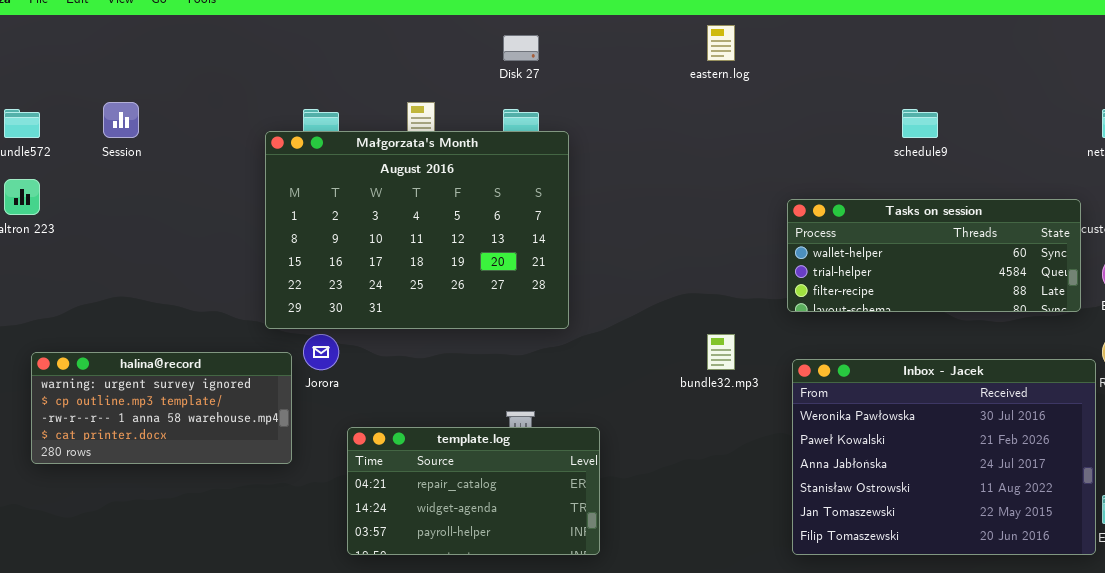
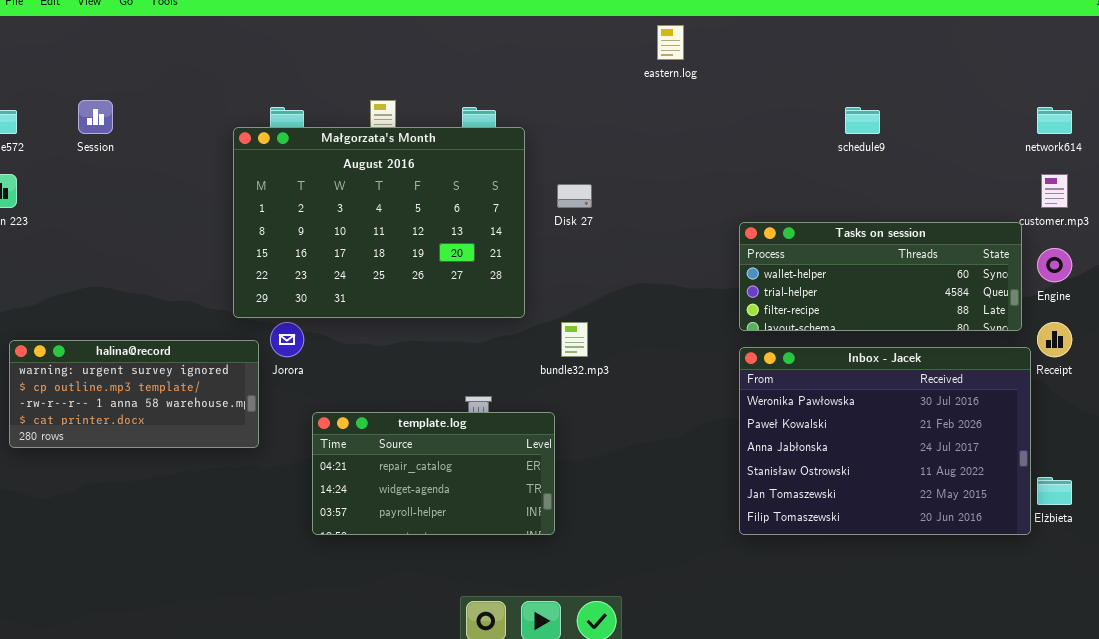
Disk 27: [503,35,539,61] -> [557,184,592,208], moved
Tasks on session: [787,199,1081,312] -> [739,222,1022,331], moved
bundle32.mp3: [707,334,735,370] -> [561,322,588,357], moved

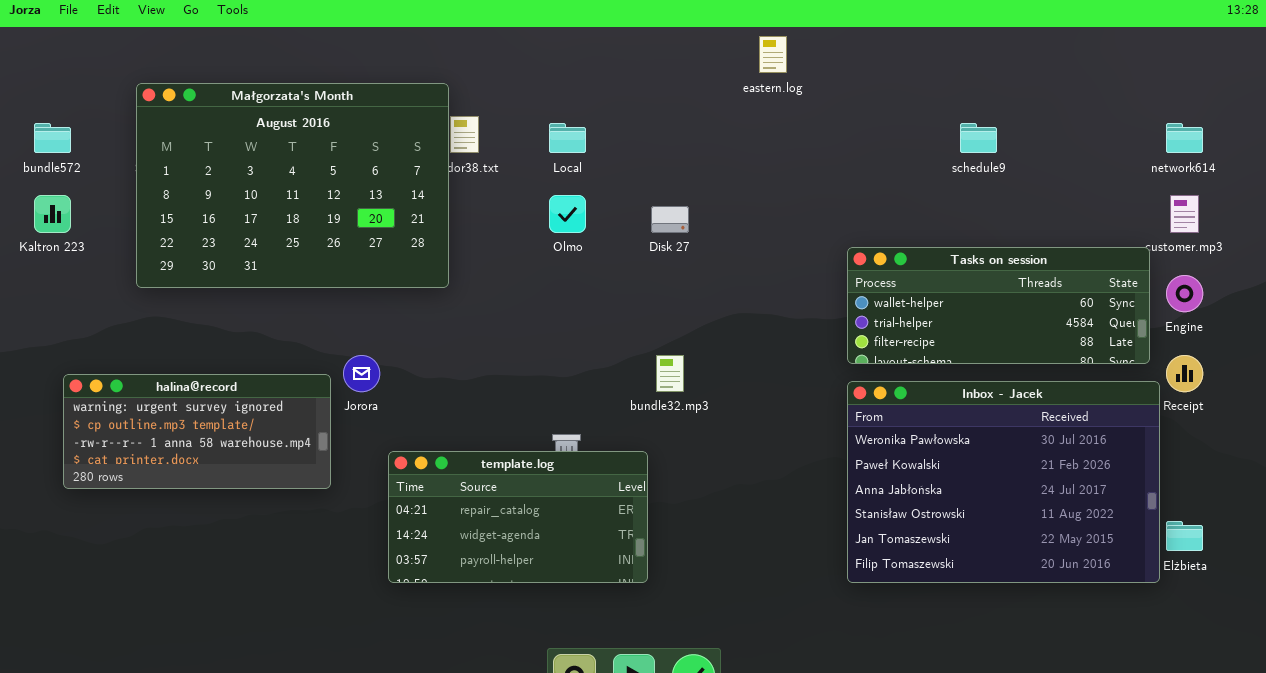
Małgorzata's Month: [233,127,525,318] -> [136,83,449,288], moved

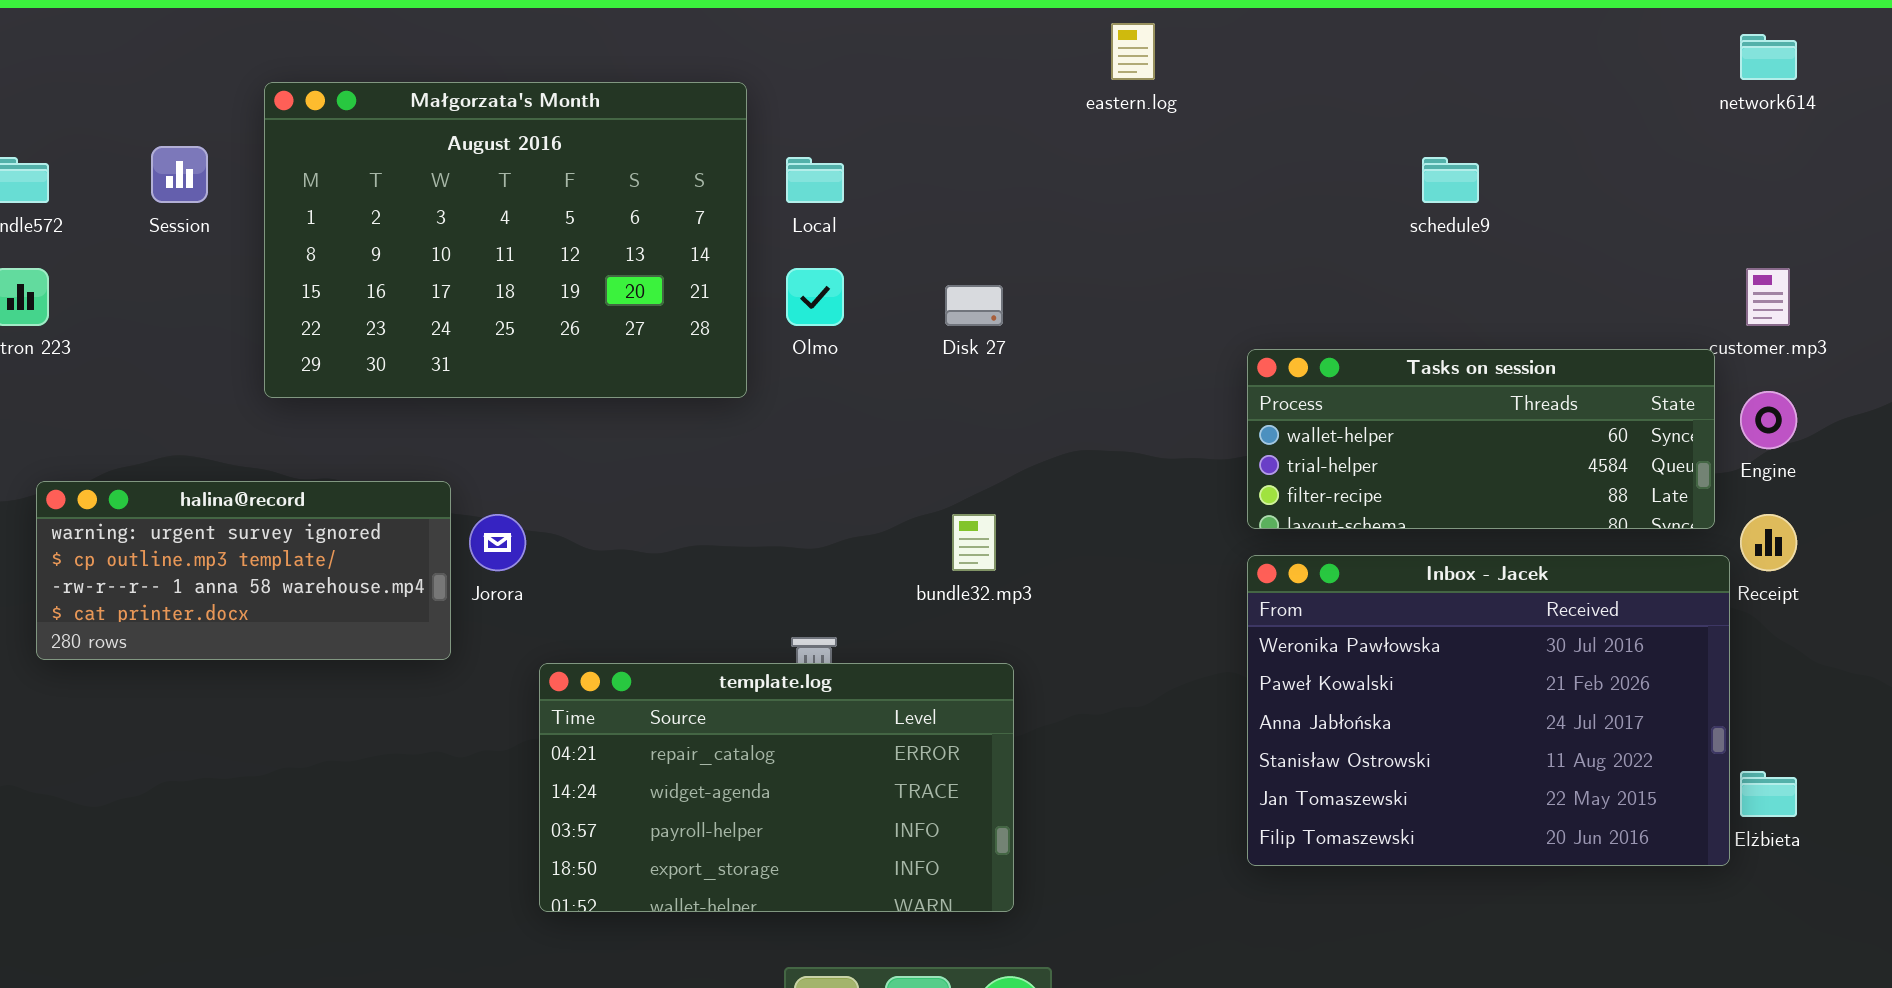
Małgorzata's Month: [136,83,449,288] -> [264,82,747,398], moved
network614: [1166,123,1203,153] -> [1740,34,1797,80], moved
halina@record: [63,374,331,489] -> [36,481,451,660], moved
template.log: [388,451,648,583] -> [539,663,1014,912], resized

